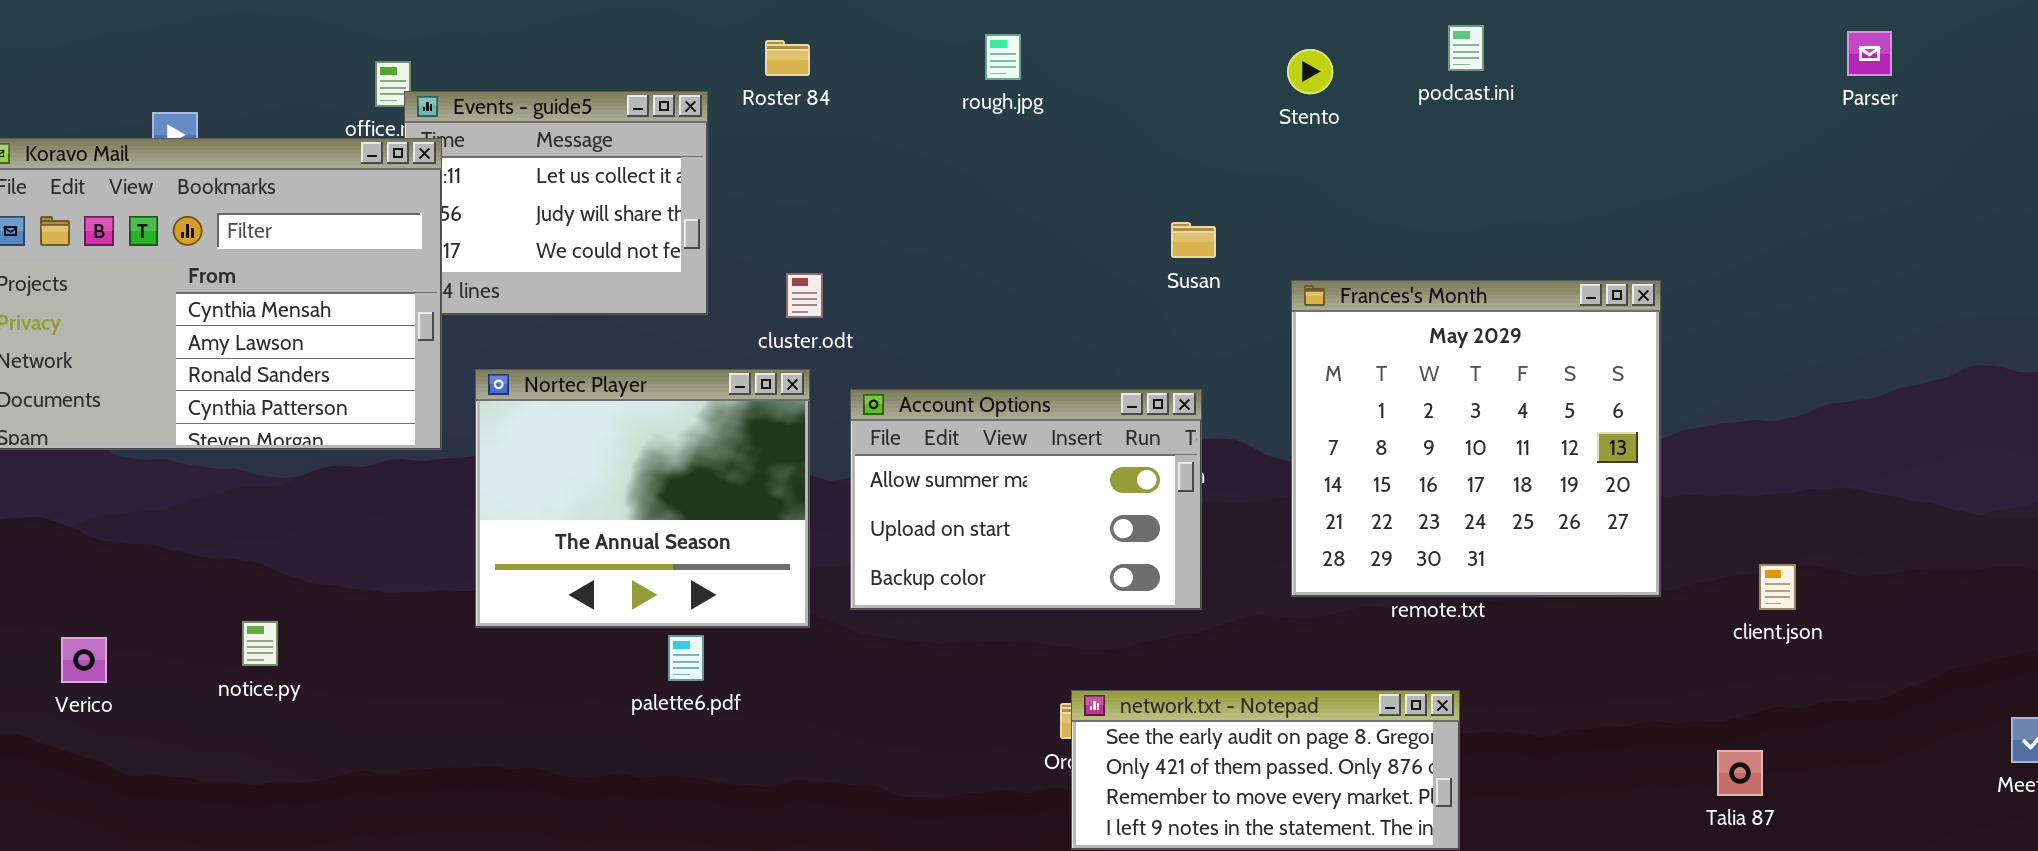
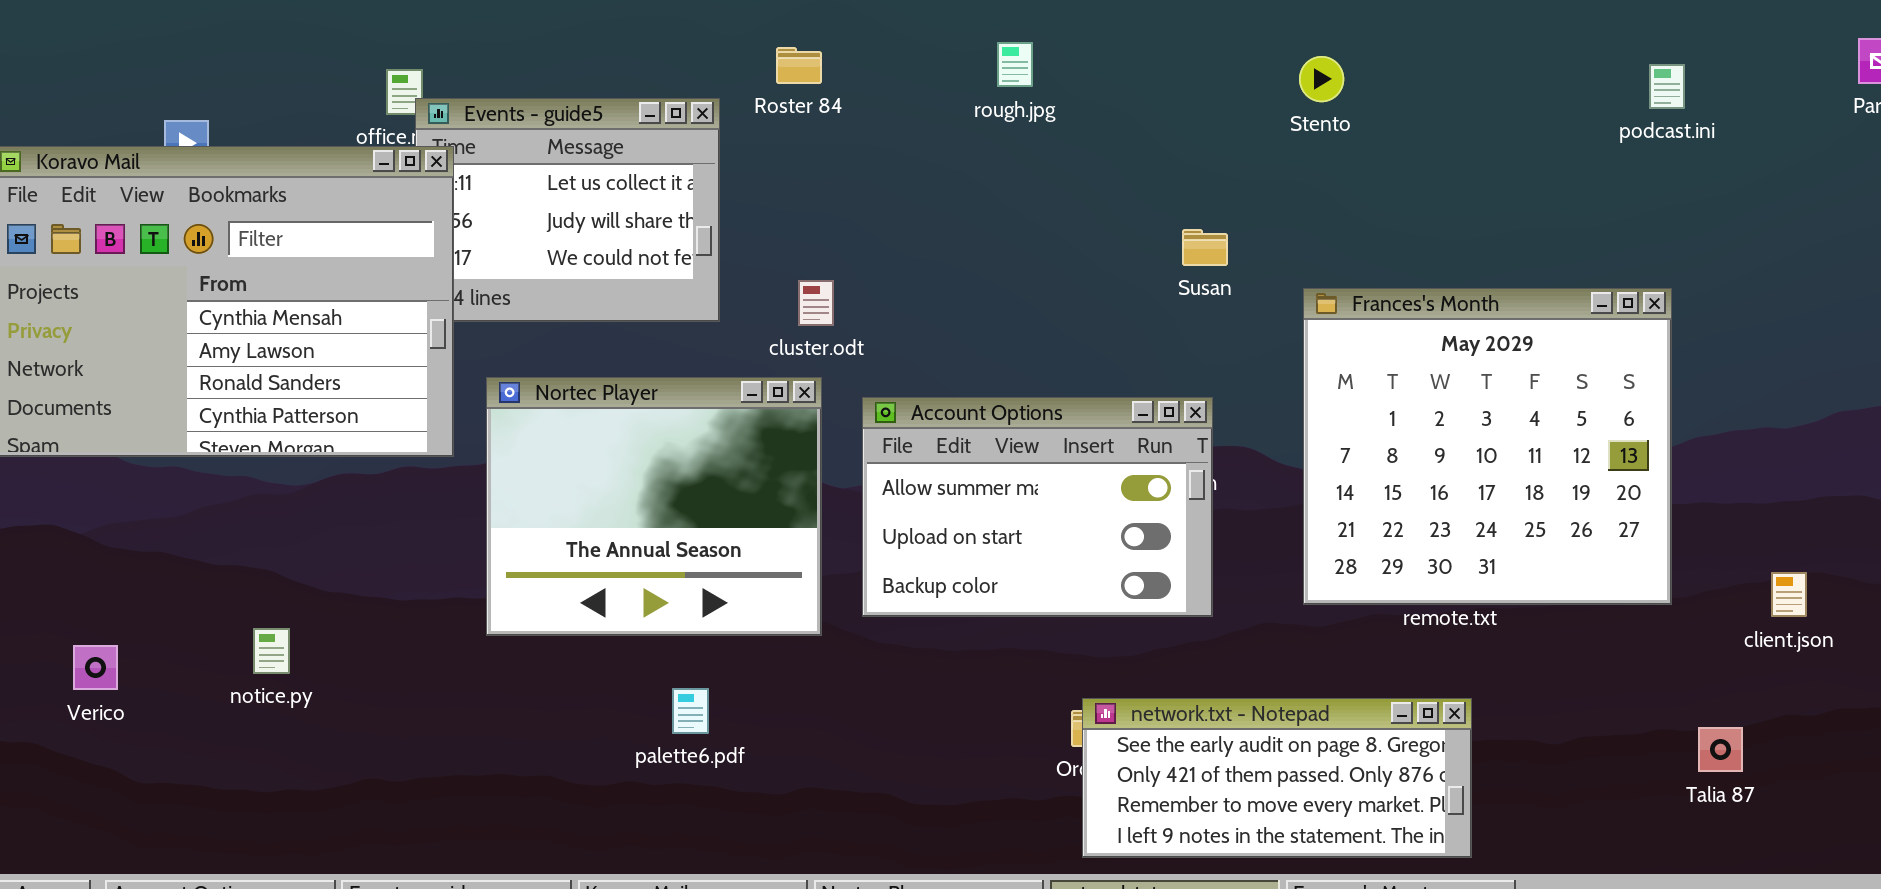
podcast.ini: [1448,25,1484,71] -> [1649,64,1685,109], moved
palette6.pdf: [668,635,704,681] -> [672,688,709,734], moved
Talia 87: [1717,750,1763,796] -> [1698,727,1743,772], moved

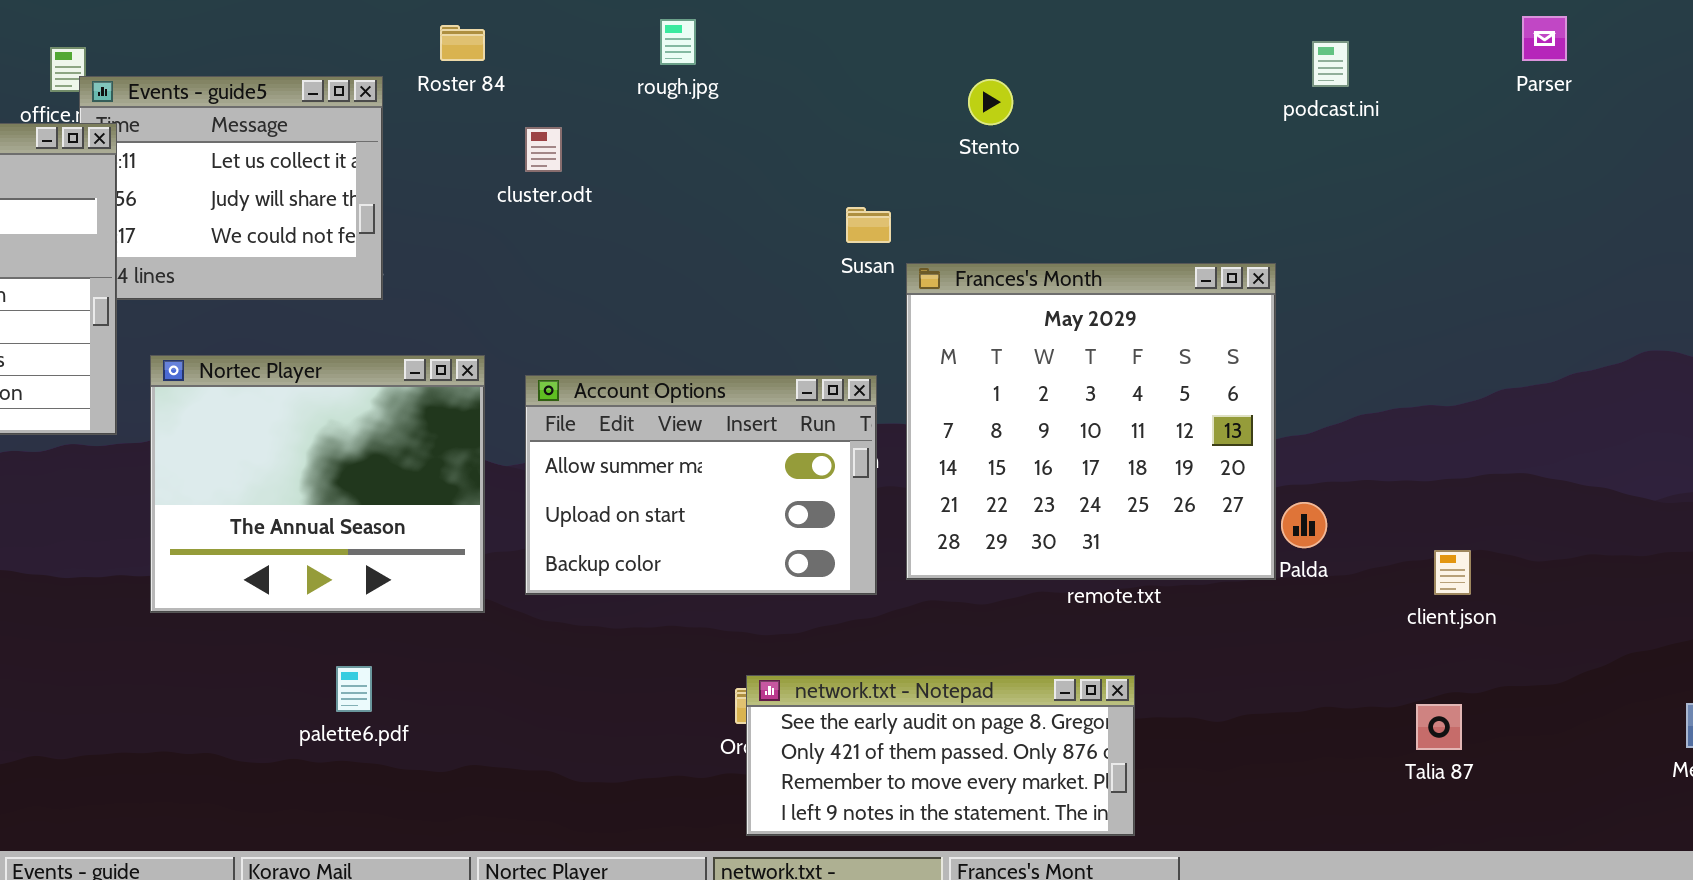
Stento: [1299,56,1344,102] -> [968,79,1013,125], moved
cluster.odt: [798,280,834,326] -> [525,127,562,172], moved
Frances's Month: [1303,288,1672,605] -> [906,263,1276,580], moved
Talia 87: [1698,727,1743,772] -> [1416,704,1462,750], moved

